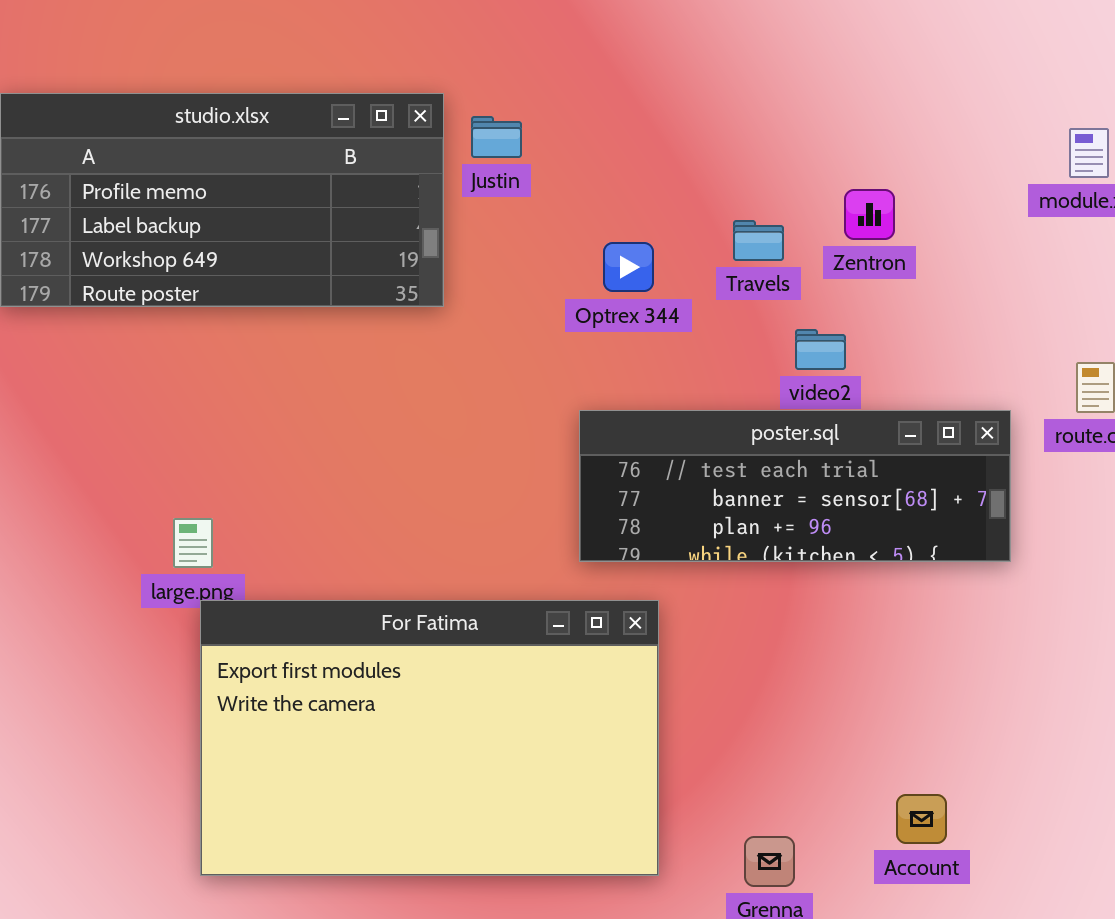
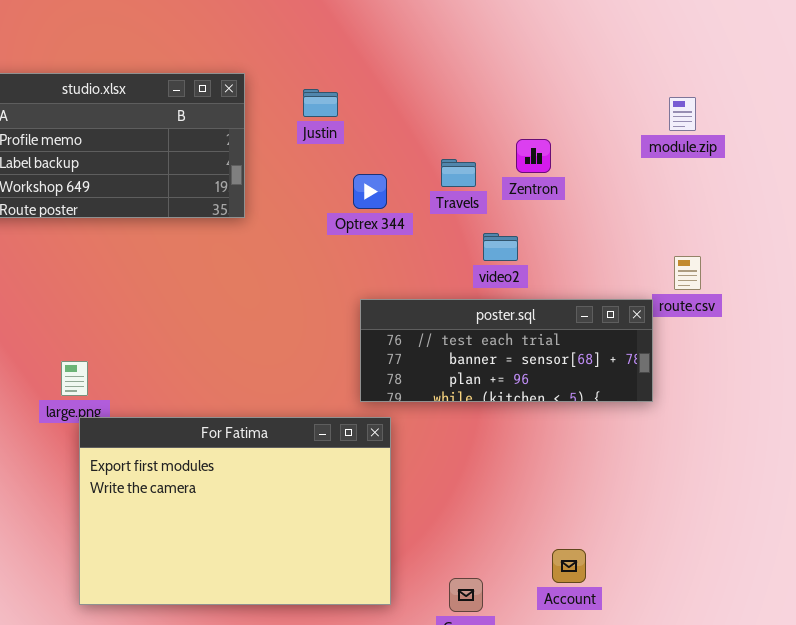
Justin: [471,116,522,158] -> [303,89,338,117], moved
poster.sql: [579,410,1011,562] -> [360,299,653,402], moved

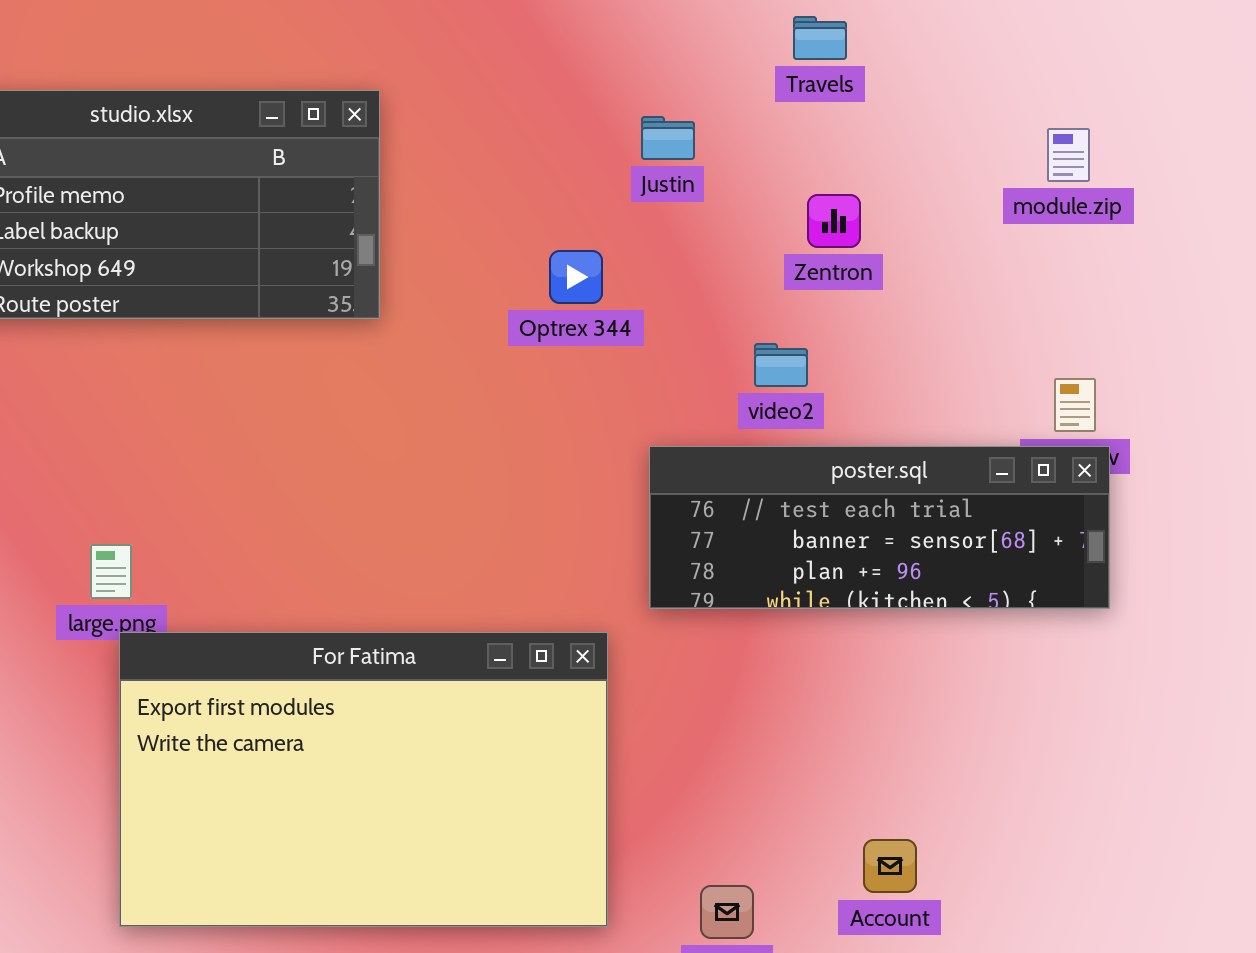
Justin: [303,89,338,117] -> [641,116,695,160], moved
Travels: [441,159,476,187] -> [793,16,847,60], moved
poster.sql: [360,299,653,402] -> [649,446,1110,609], moved

